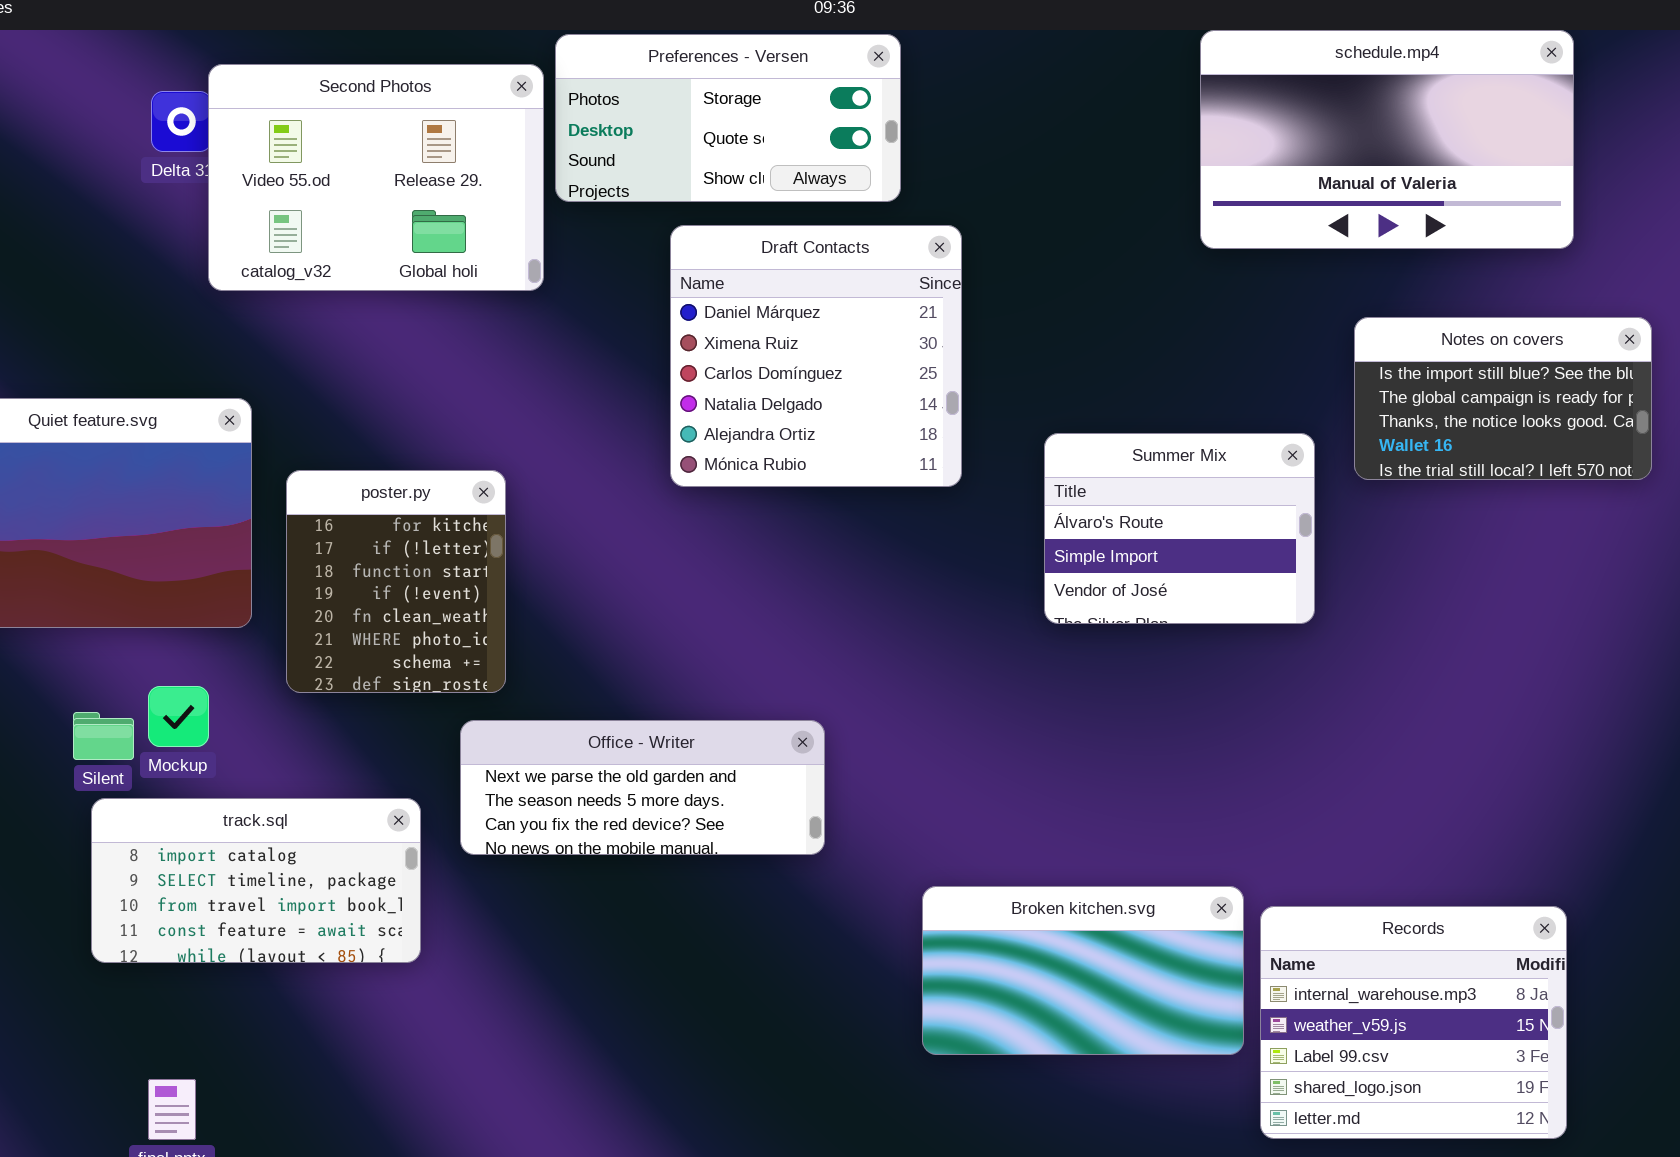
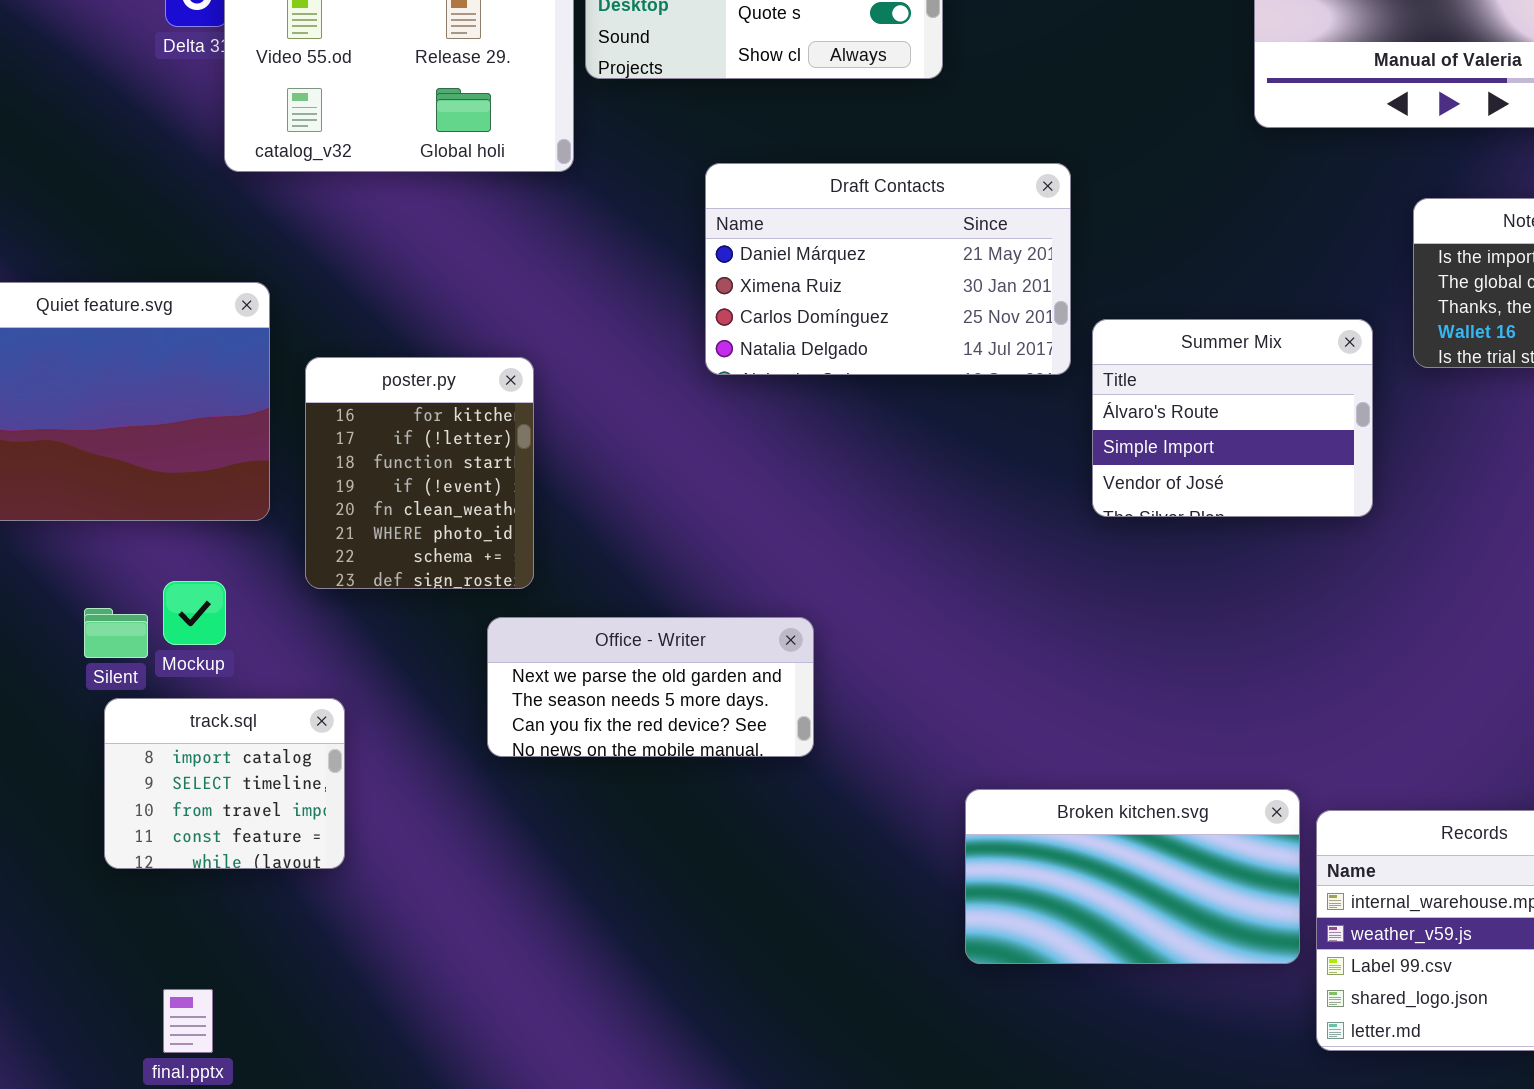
Draft Contacts: [670,225,962,487] -> [705,163,1071,375], resized
Office - Writer: [460,720,825,855] -> [487,617,814,757], resized
track.sql: [91,798,421,963] -> [104,698,345,869], resized

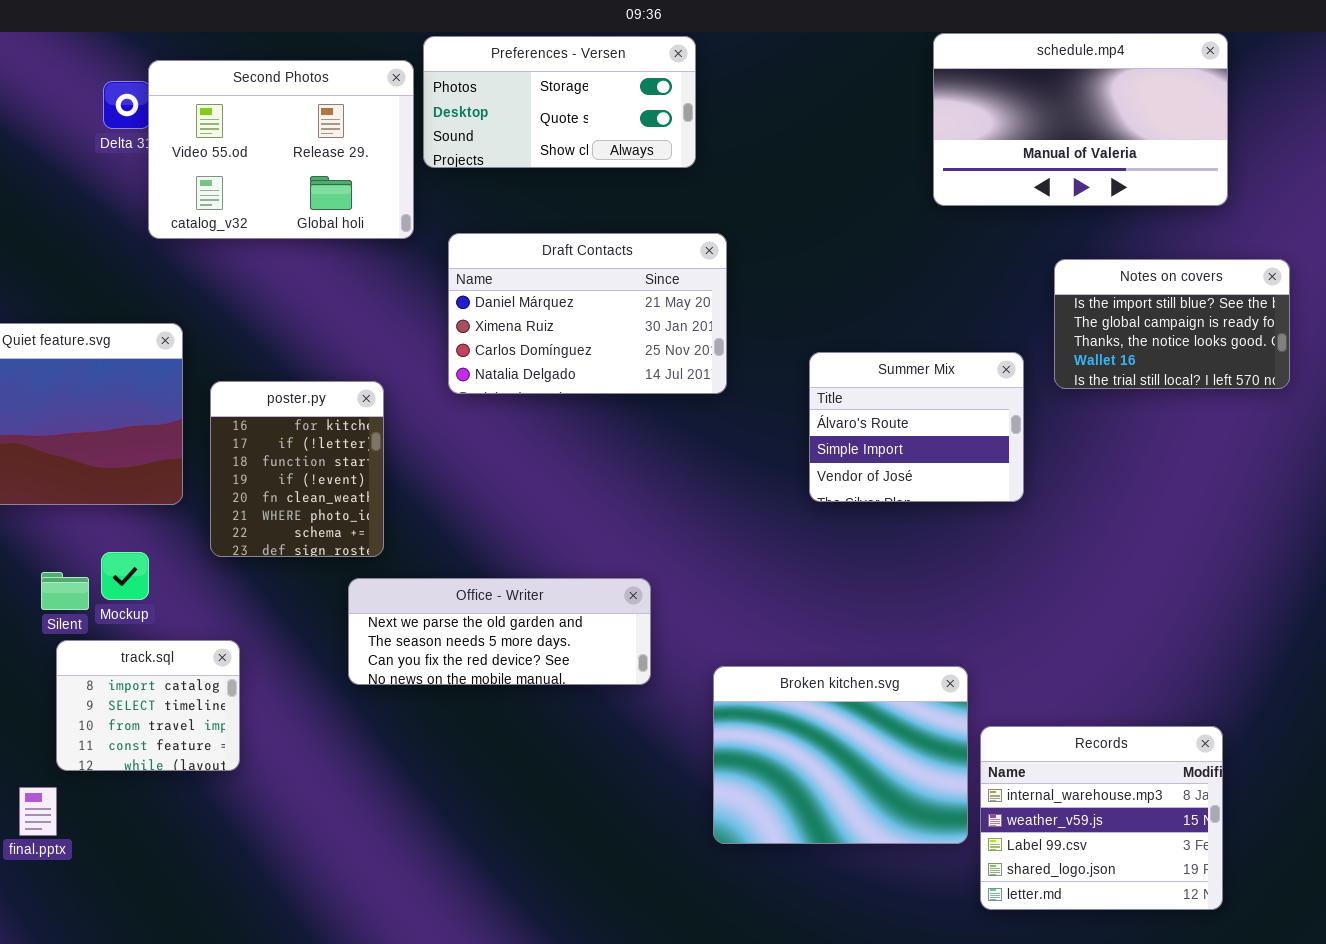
Draft Contacts: [705,163,1071,375] -> [448,233,727,394], moved
Office - Writer: [487,617,814,757] -> [348,578,651,685], resized
Broken kitchen.svg: [965,789,1300,964] -> [713,666,968,844], resized
final.pptx: [163,989,213,1053] -> [19,787,57,836], moved

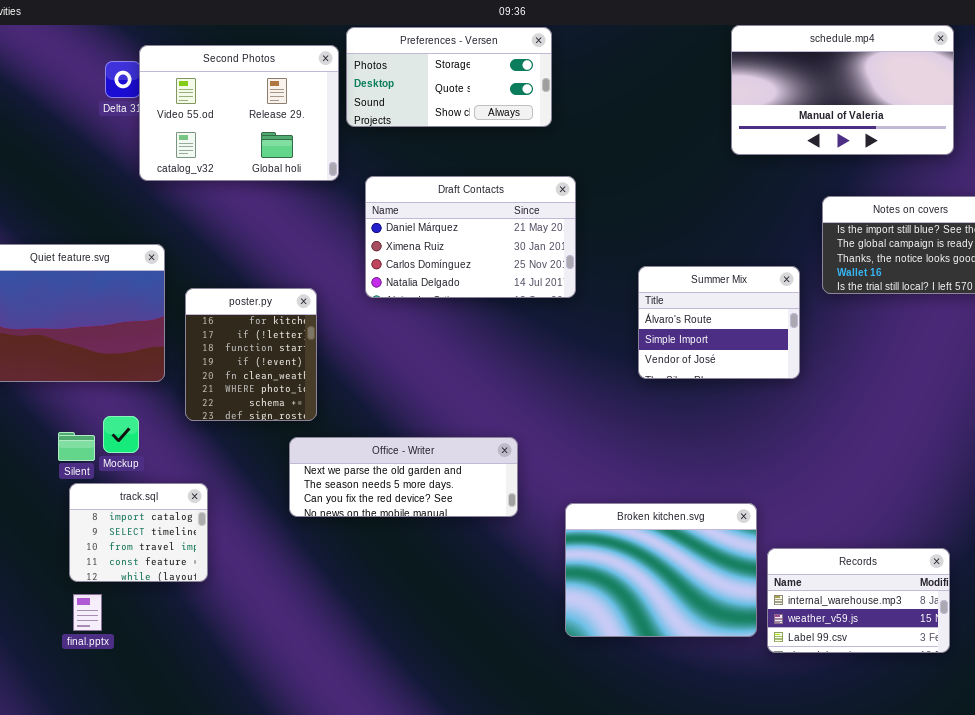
Records: [980,726,1223,910] -> [767,548,950,653], resized
final.pptx: [19,787,57,836] -> [73,594,102,631], moved

